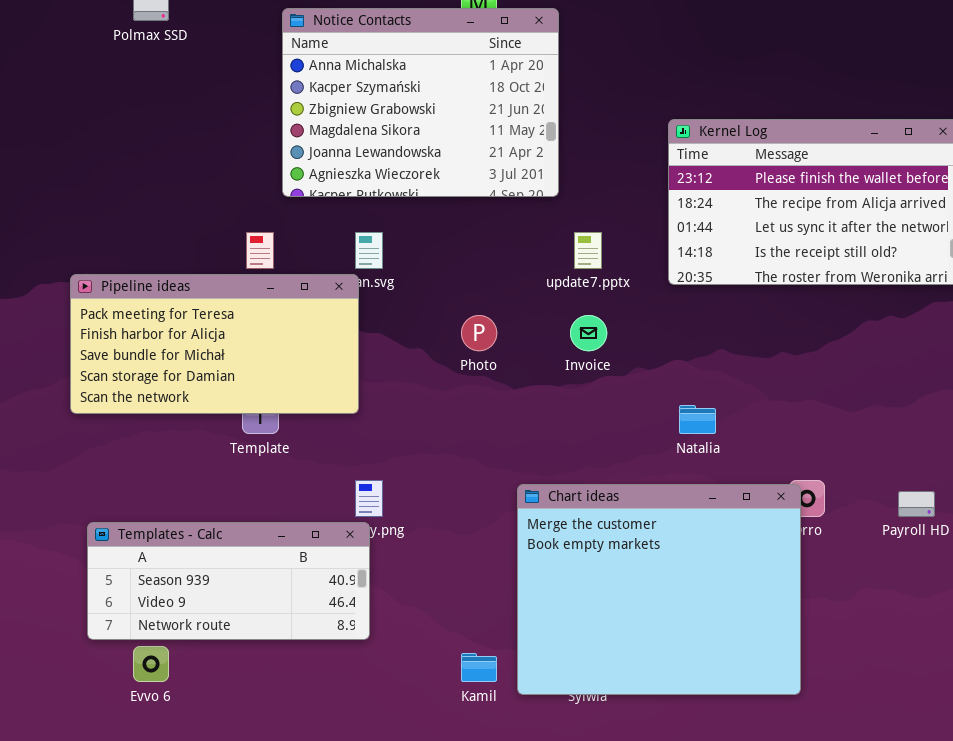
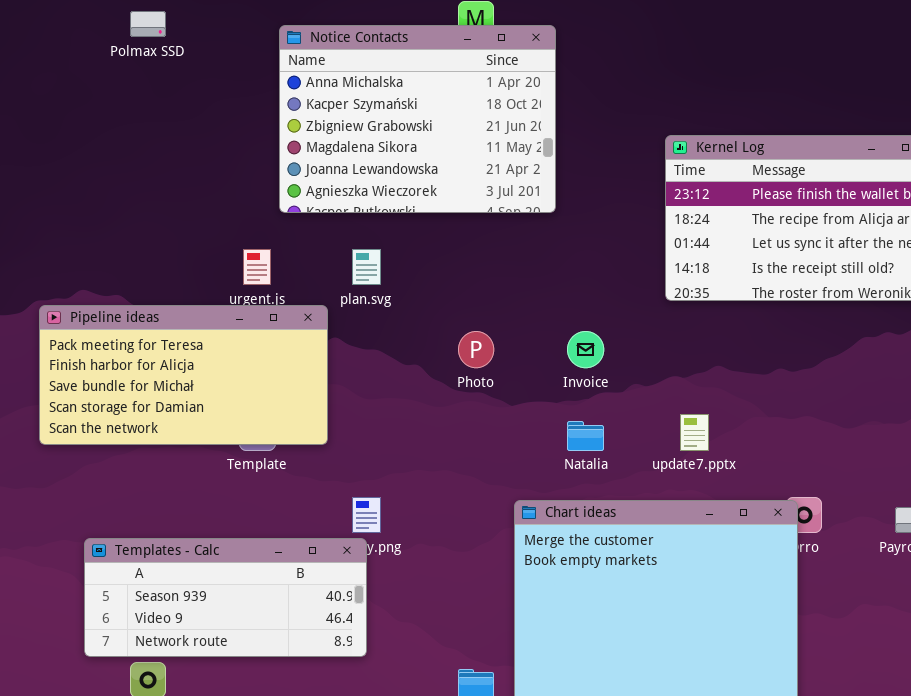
update7.pptx: [574,232,602,269] -> [680,414,709,451], moved
Pipeline ideas: [70,274,359,414] -> [39,305,328,445], moved
Natalia: [679,405,716,434] -> [567,421,604,451], moved

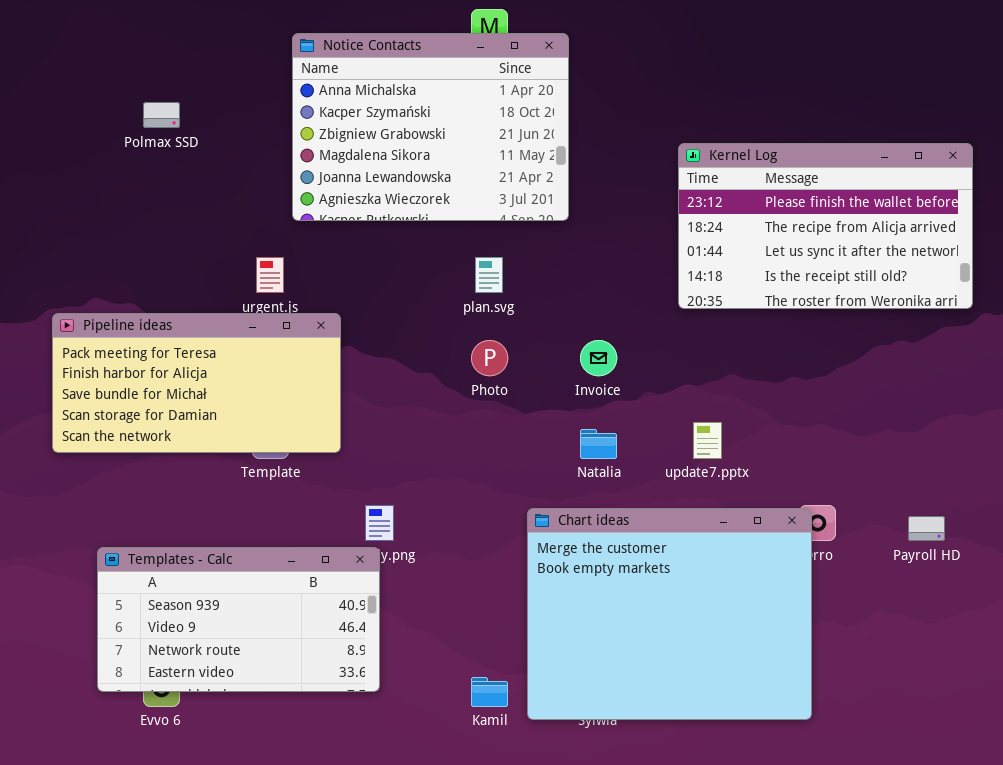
Polmax SSD: [130,11,166,37] -> [143,102,180,128], moved
plan.svg: [352,249,381,285] -> [475,257,503,293], moved
Templates - Calc: [84,538,367,657] -> [97,547,380,692], resized

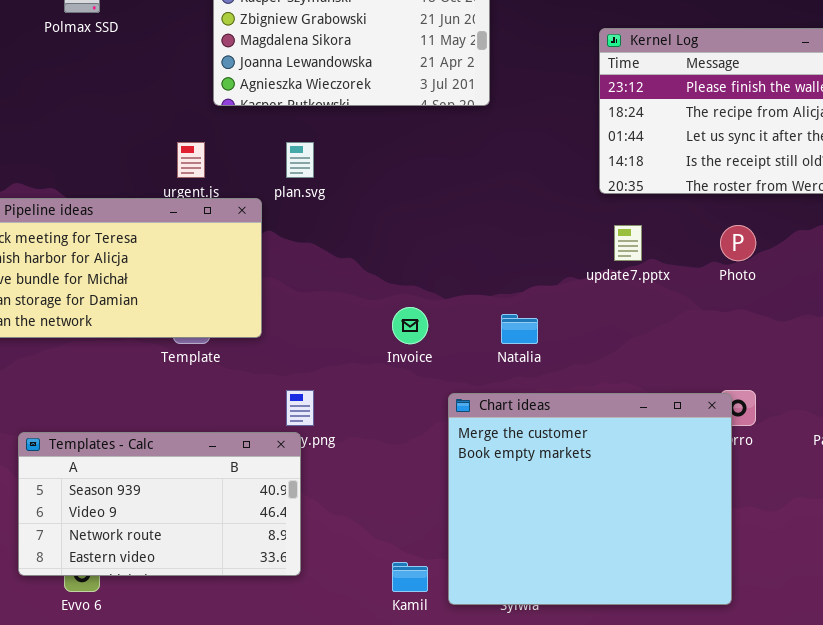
plan.svg: [475,257,503,293] -> [286,142,314,178], moved
Photo: [471,340,508,376] -> [720,225,756,261], moved
Invoice: [580,340,617,376] -> [392,307,428,344], moved
update7.pptx: [693,422,722,459] -> [614,225,642,261], moved

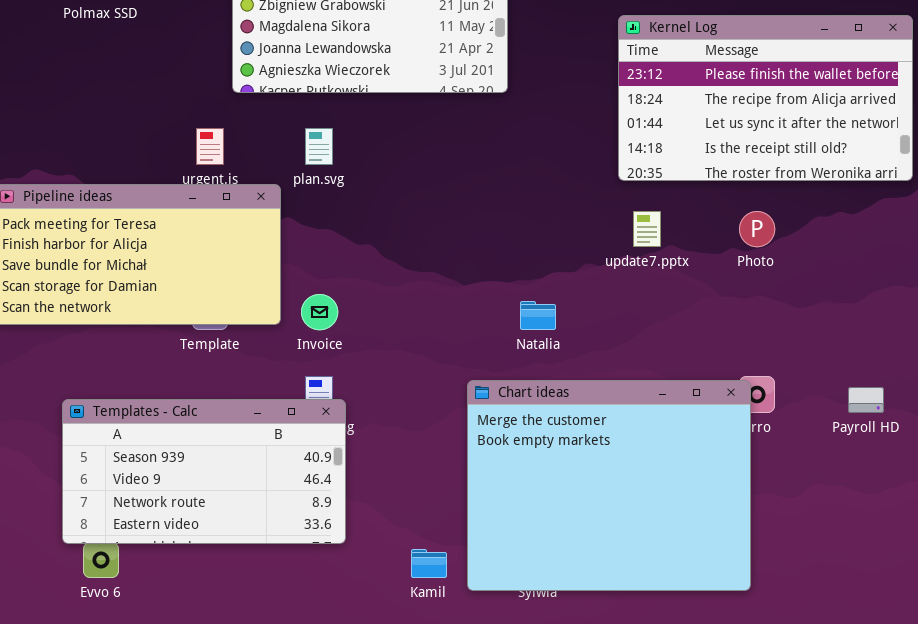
Invoice: [392,307,428,344] -> [301,294,338,330], moved
Templates - Calc: [18,432,301,576] -> [62,399,346,544], moved

